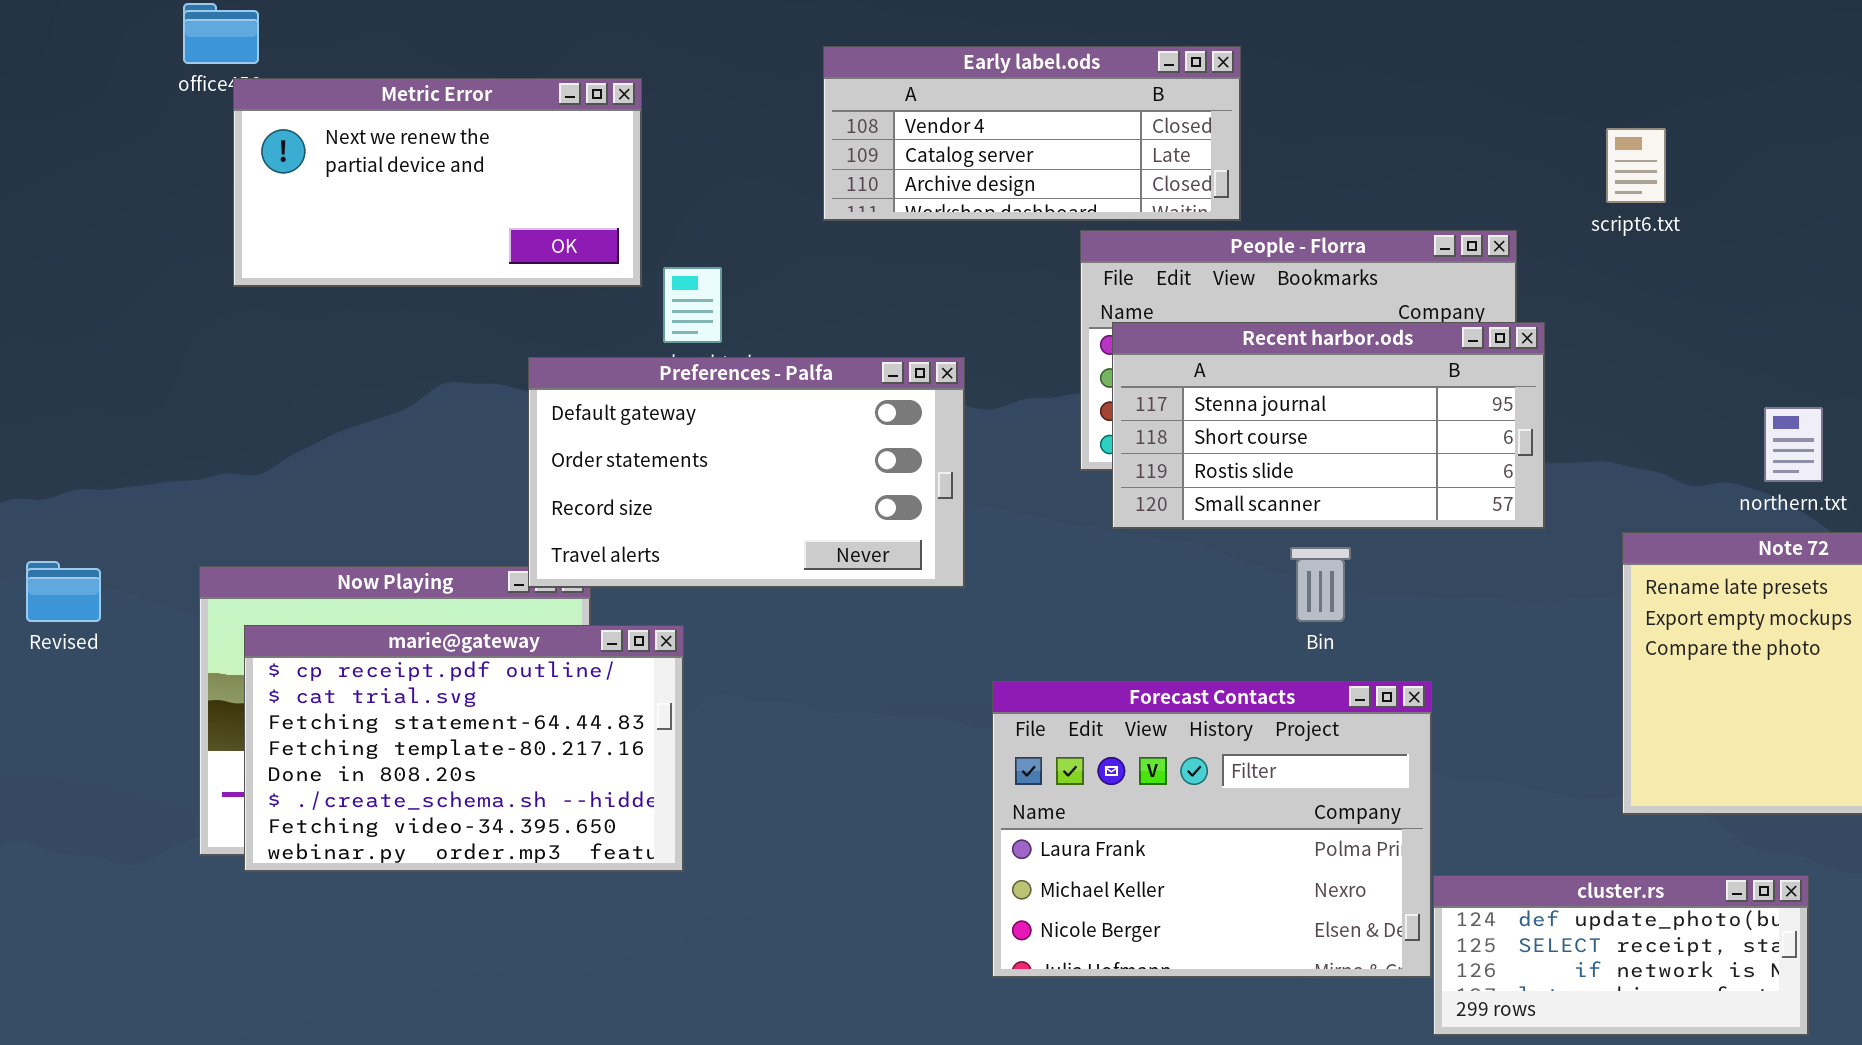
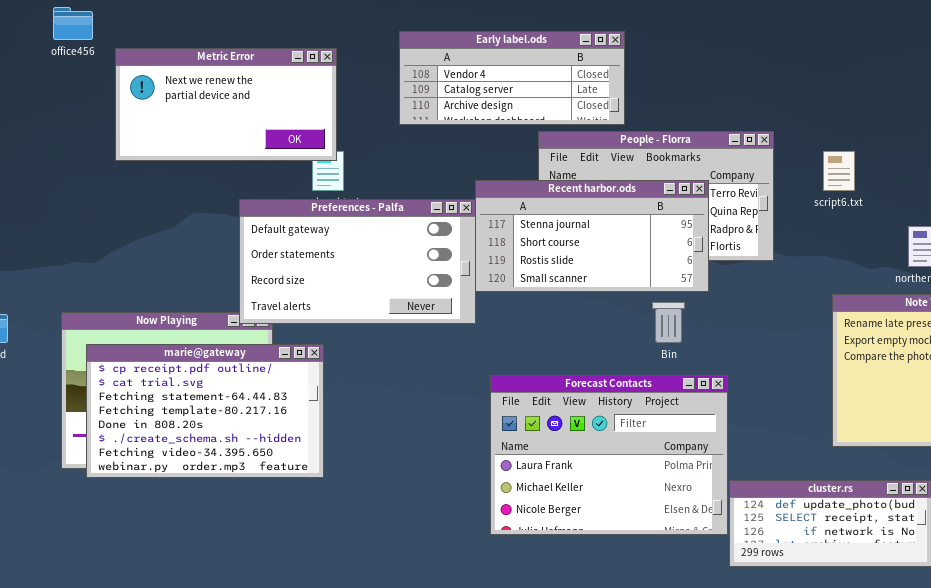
Metric Error: [233,78,642,287] -> [115,48,337,161], moved
script6.txt: [1606,128,1666,203] -> [823,151,855,191], moved
Recent harbor.ods: [1112,322,1545,529] -> [475,180,709,292], moved

